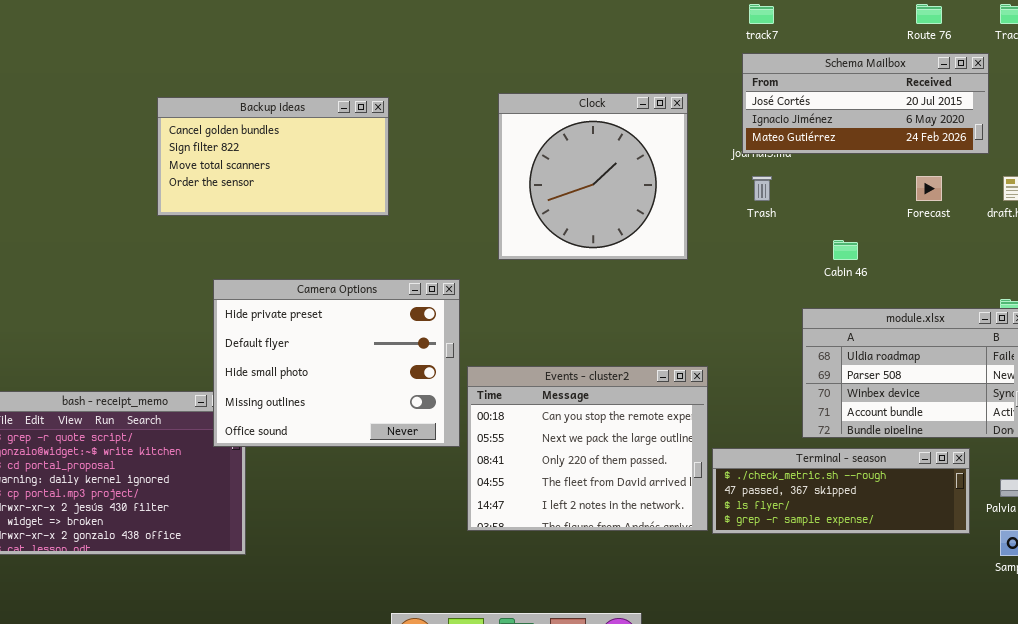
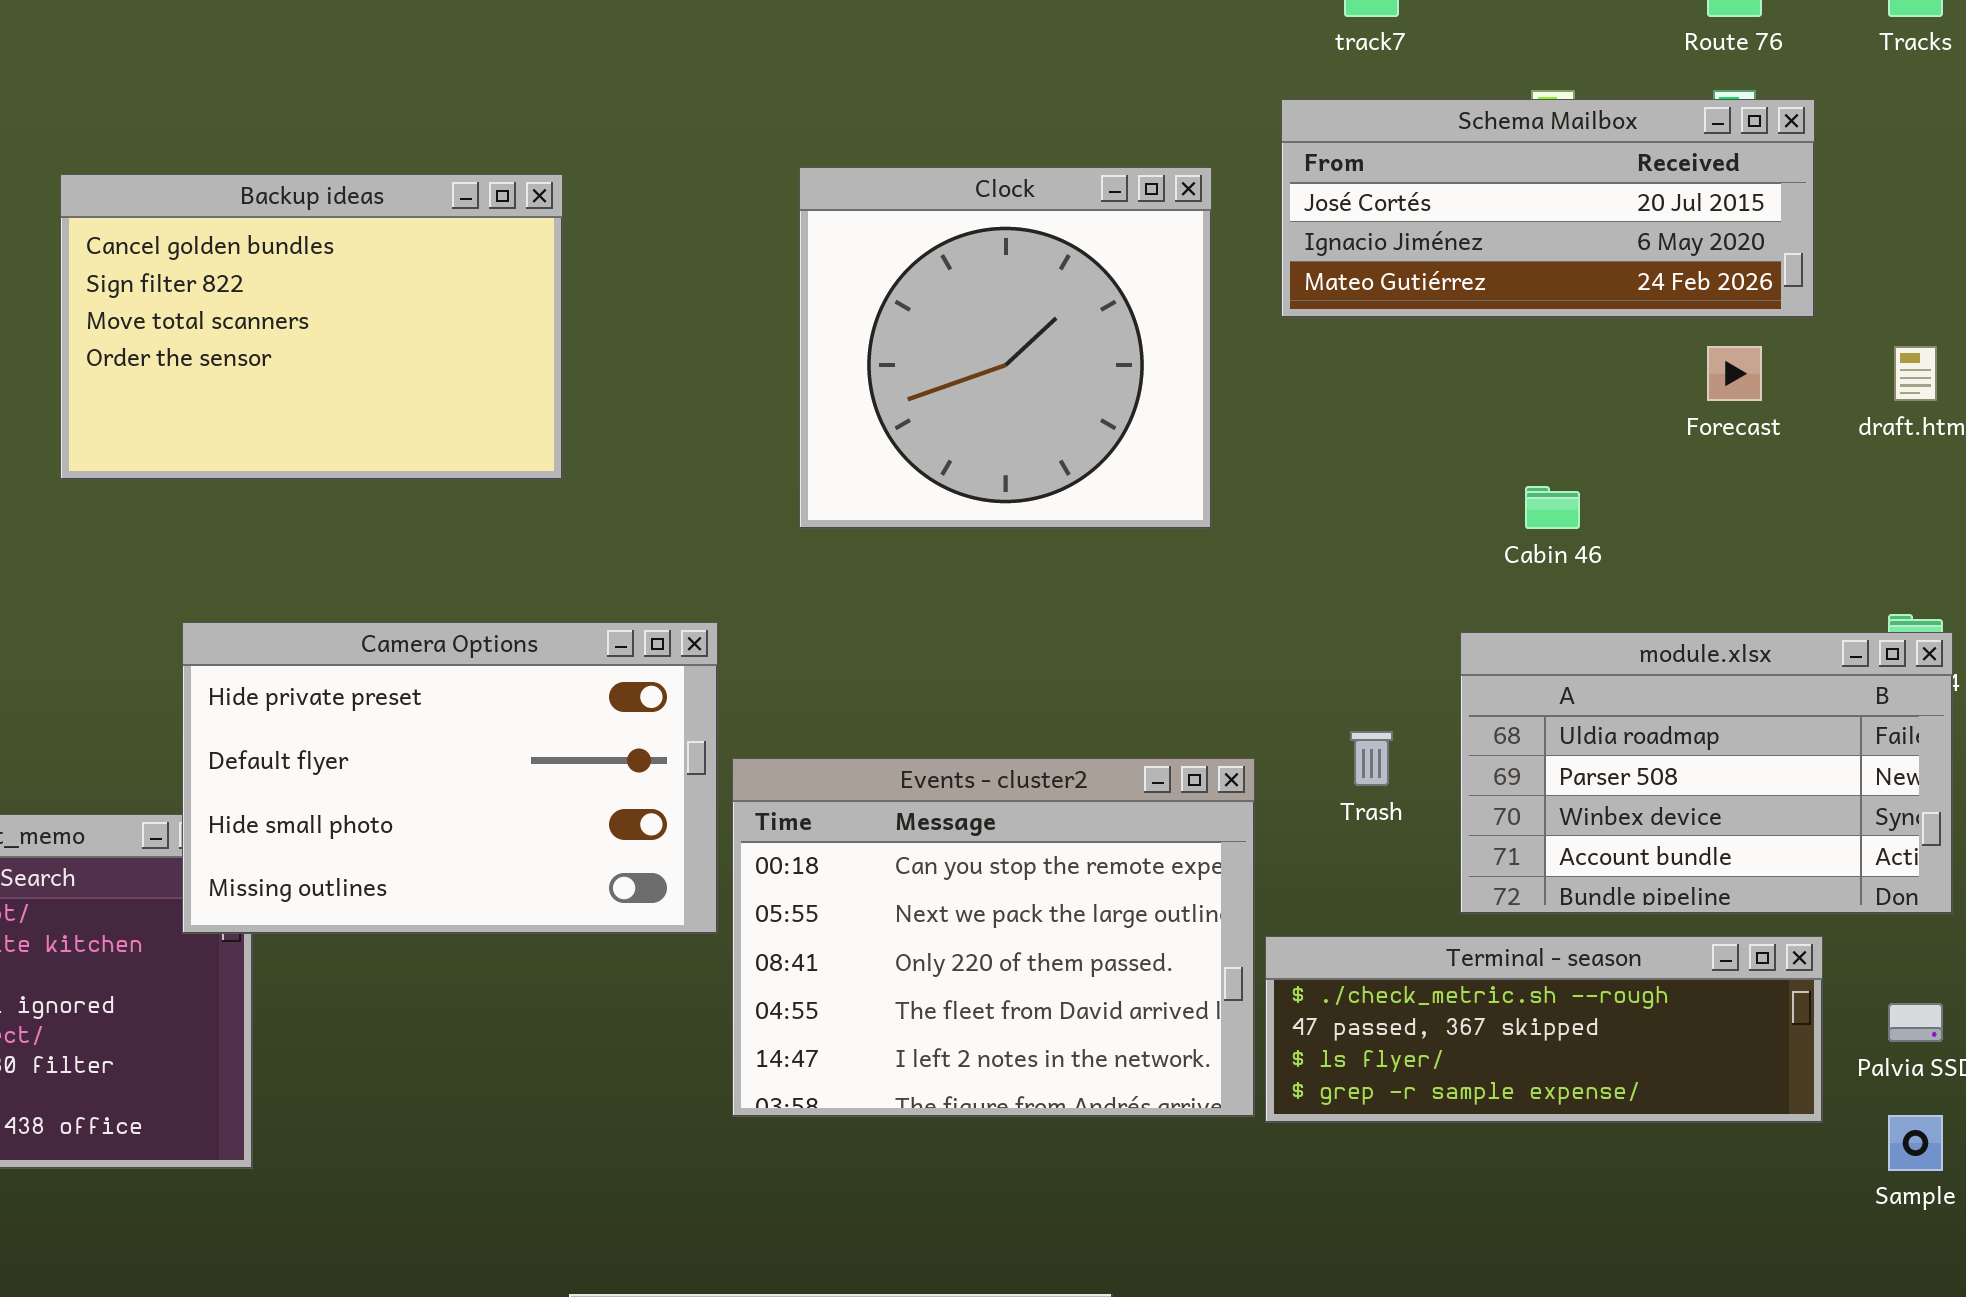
Schema Mailbox: [742,53,989,154] -> [1281,99,1815,318], moved
Backup ideas: [157,97,389,216] -> [60,174,563,480], resized
Trash: [752,176,772,201] -> [1350,731,1393,786], moved
Camera Options: [213,279,460,447] -> [182,622,718,934], resized

